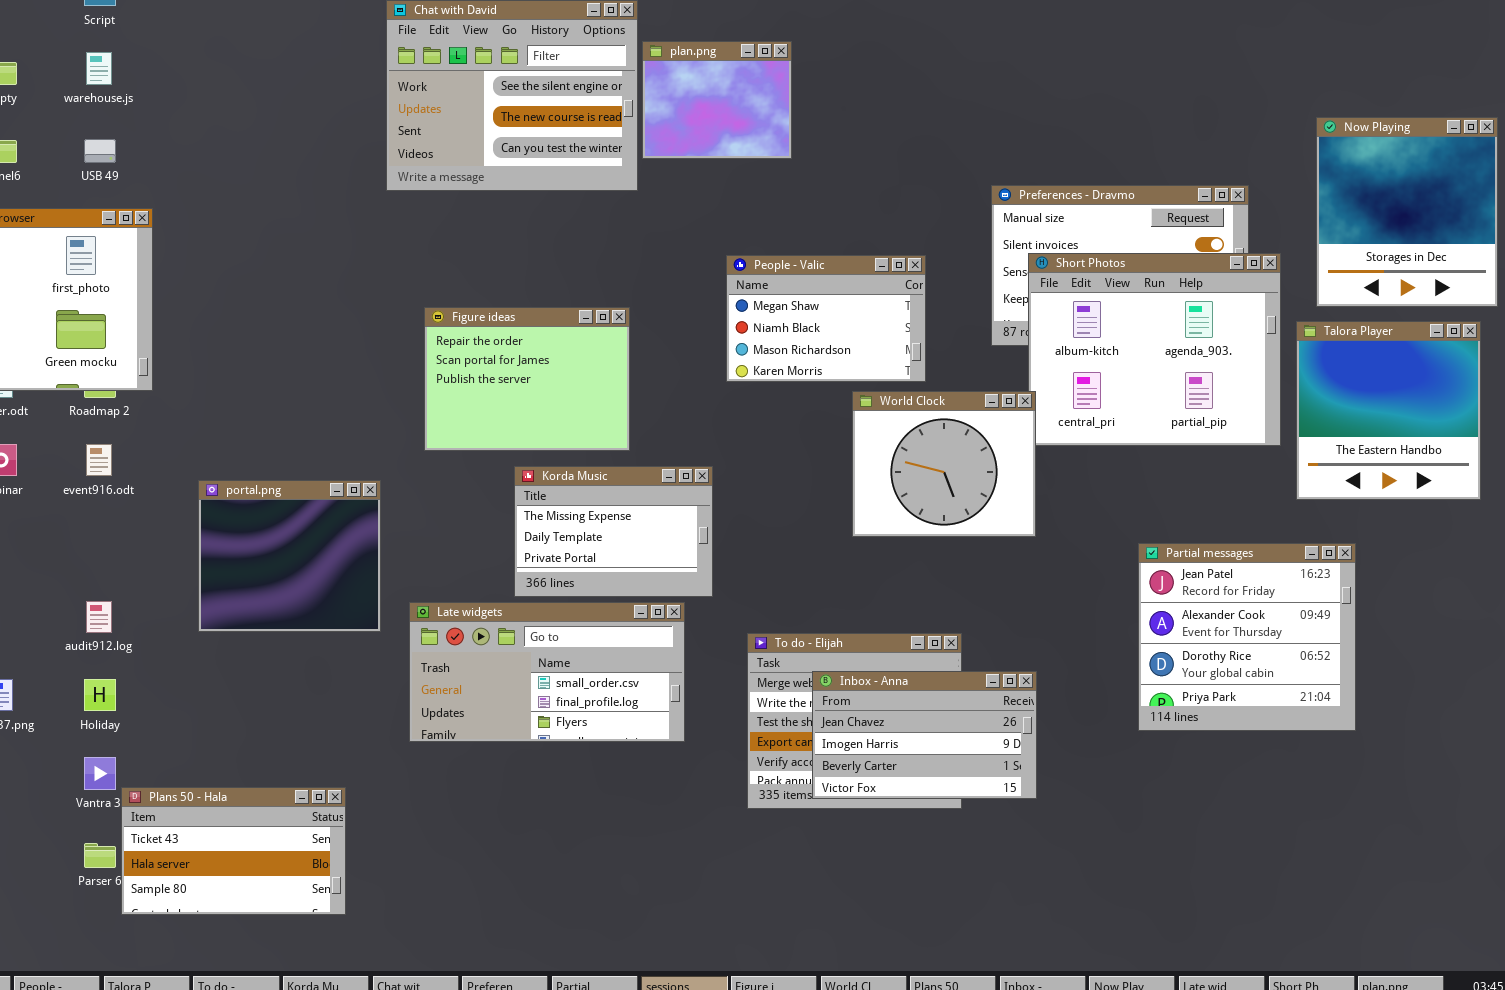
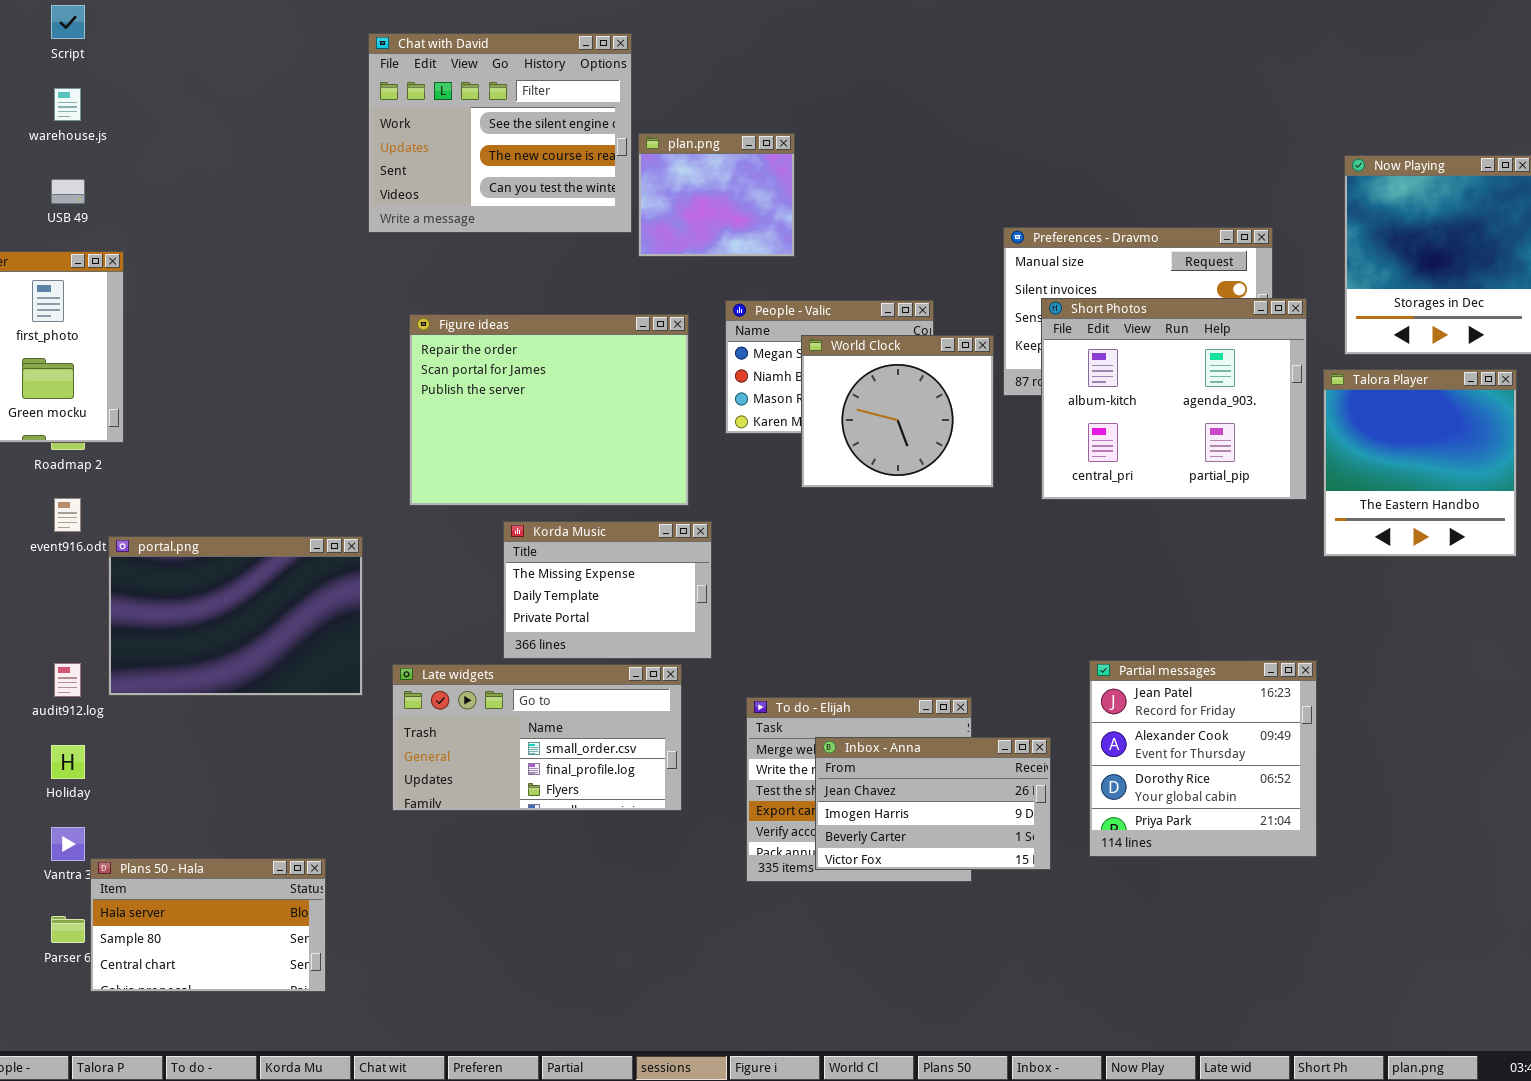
plan.png: [642,41,792,159] -> [638,133,795,257], moved
Figure ideas: [424,307,630,451] -> [409,314,689,506], resized
World Clock: [852,391,1036,537] -> [801,335,994,488], moved
portal.png: [198,480,381,632] -> [108,536,363,696], resized
Partial messages: [1138,543,1356,731] -> [1089,660,1317,857], moved
Plans 50 - Hala: [121,787,346,915] -> [90,858,326,992], scrolled down 1 row

